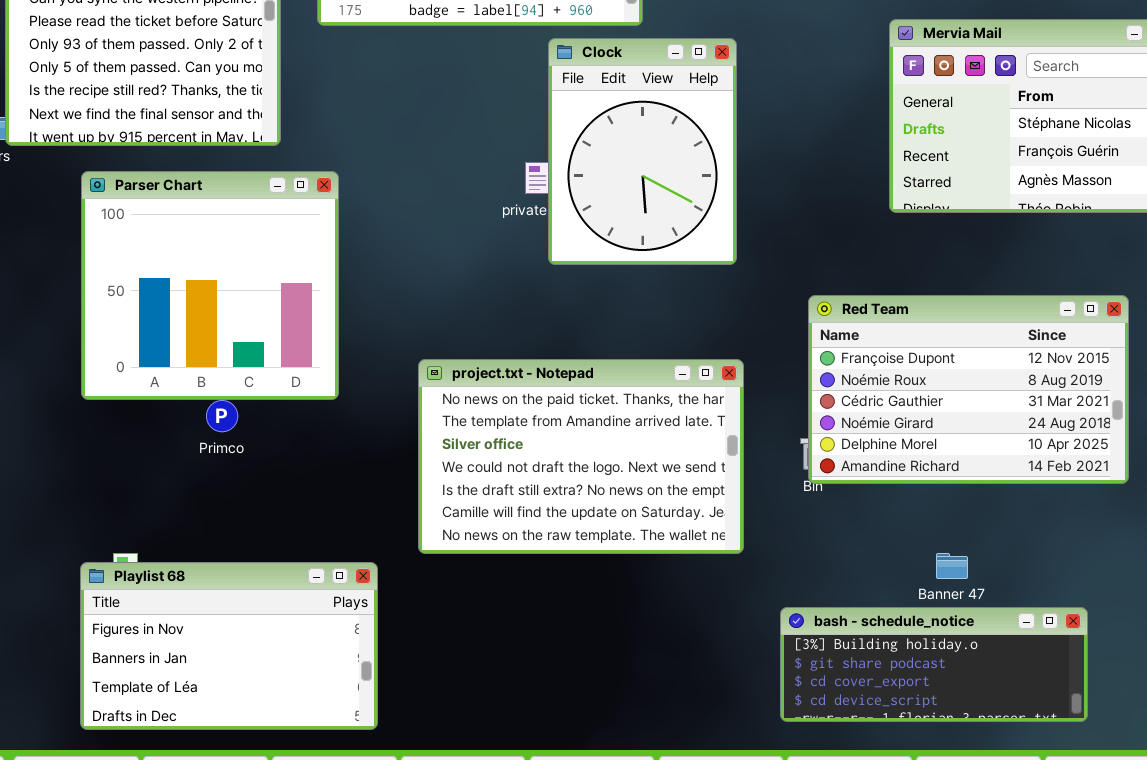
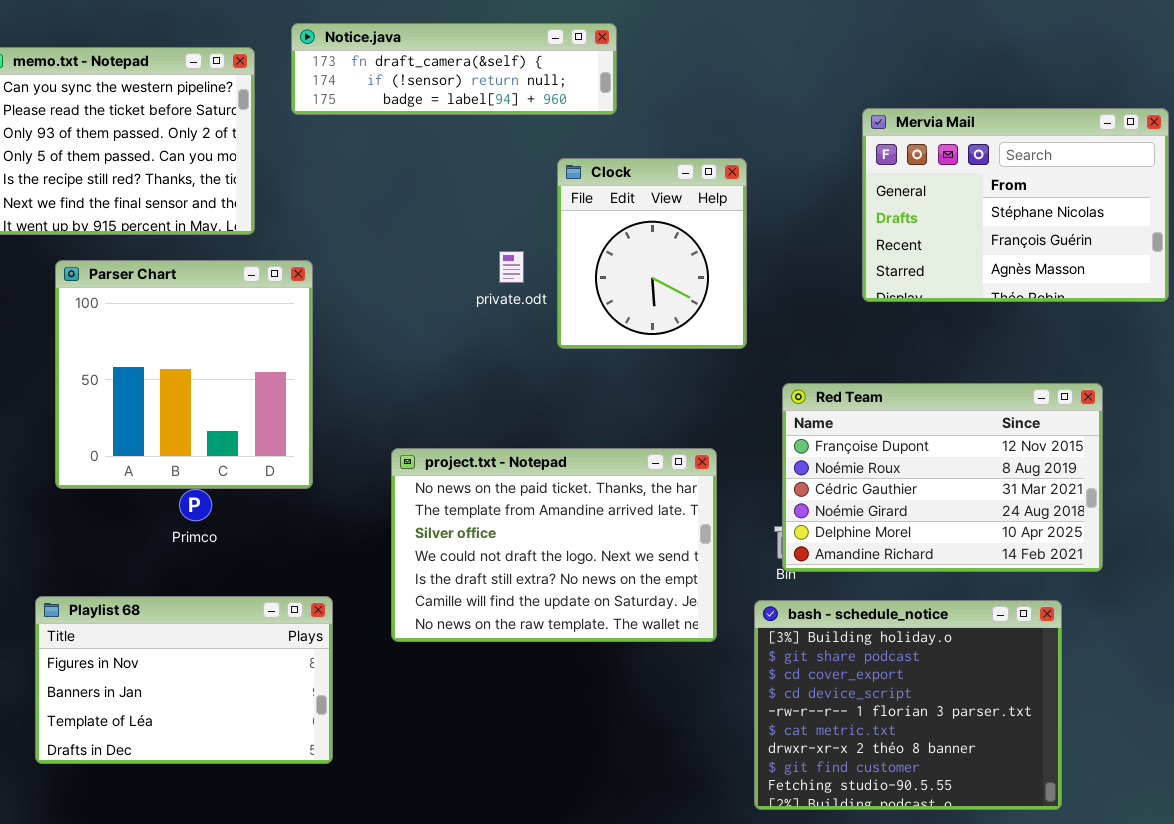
Clock: [548,38,737,265] -> [557,158,747,349], moved, resized
Playlist 68: [80,562,378,730] -> [35,596,333,764], moved
bash - schedule_notice: [780,607,1088,722] -> [754,600,1062,810], resized

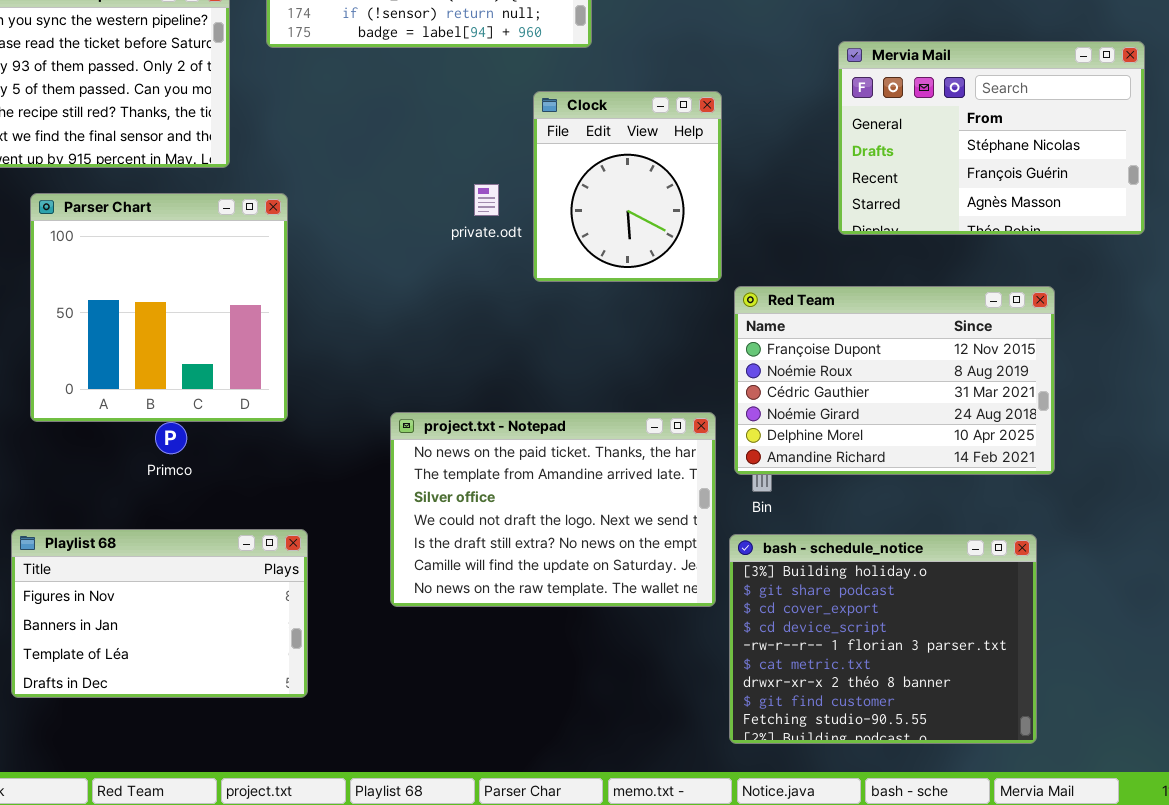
Red Team: [782,383,1103,572] -> [734,286,1055,475], moved
project.txt - Notepad: [391,448,717,642] -> [390,412,716,607], moved

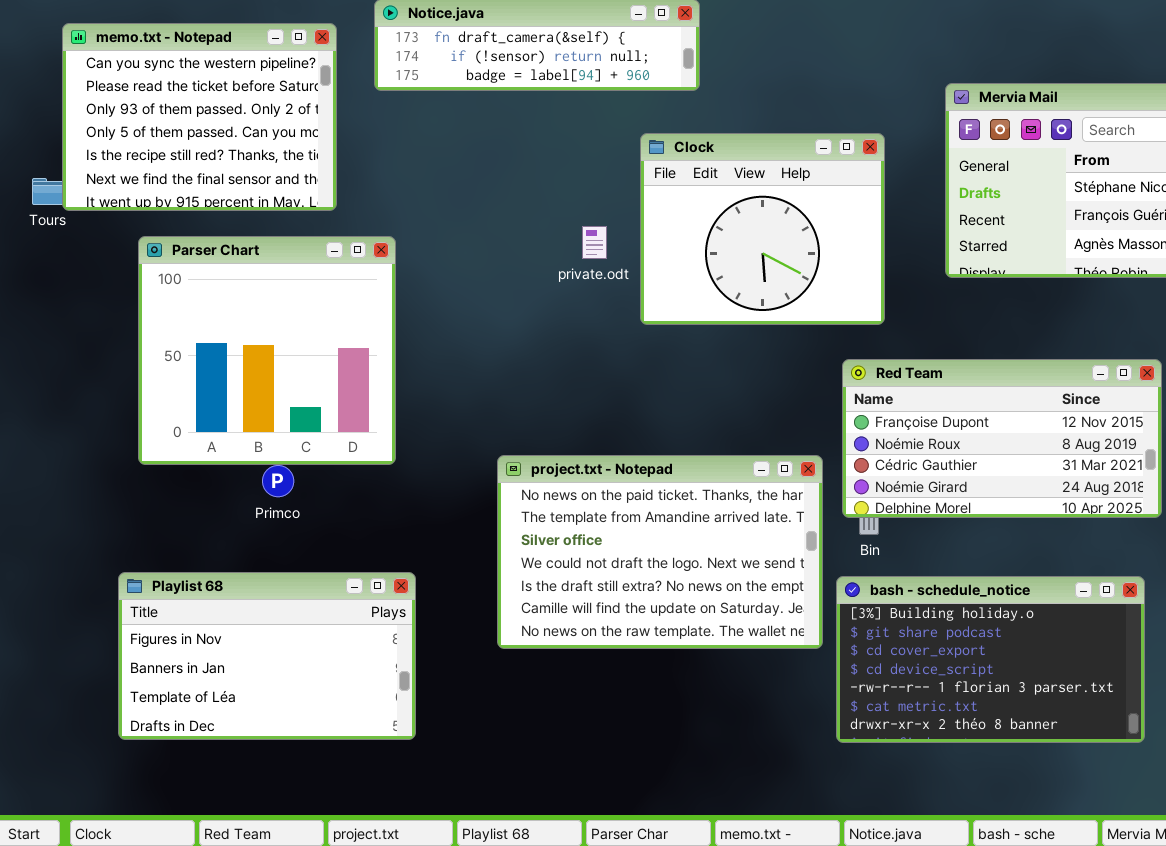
Clock: [533,91,722,282] -> [640,133,885,325], resized
Red Team: [734,286,1055,475] -> [842,359,1162,518], resized
bash - schedule_notice: [729,534,1037,744] -> [836,576,1145,743], resized

